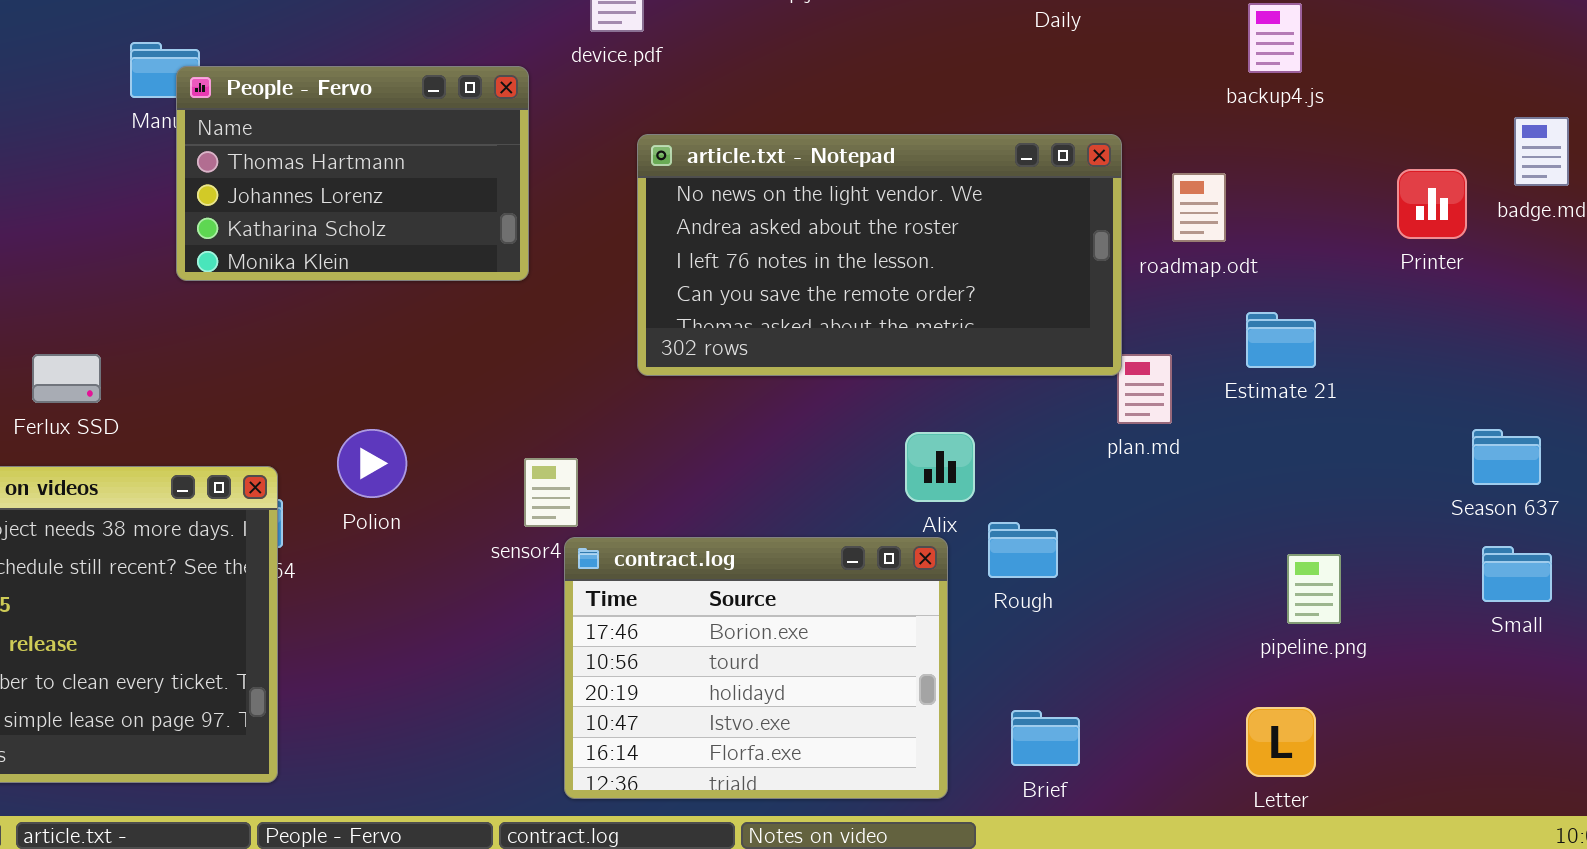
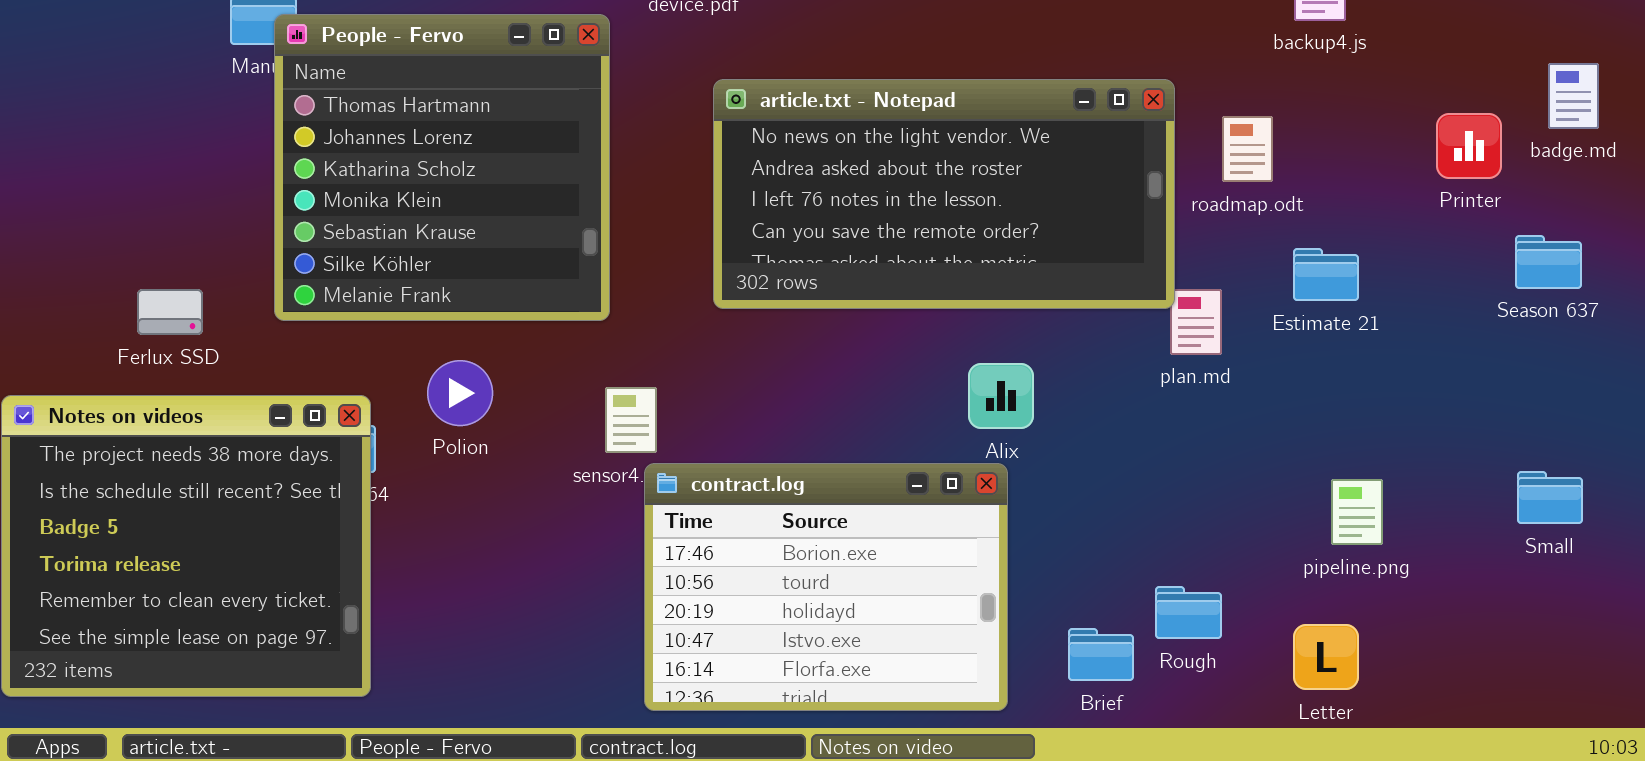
People - Fervo: [176,66,529,281] -> [274,14,610,321], resized
Season 637: [1472,429,1541,485] -> [1515,235,1582,289], moved
Rough: [988,522,1058,578] -> [1155,586,1222,639], moved

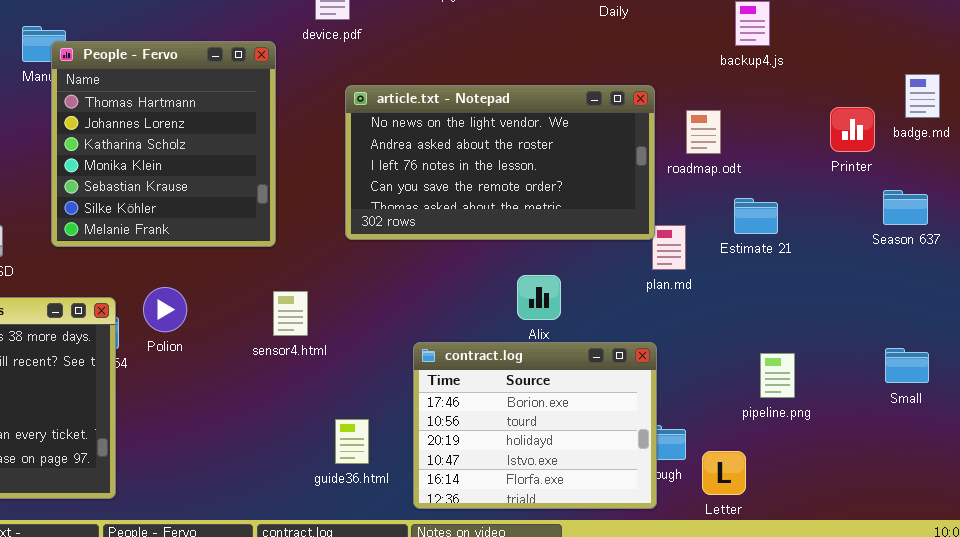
Polion: [427,360,493,426] -> [143,287,187,332], moved
contract.log: [644,463,1008,711] -> [413,342,657,509], moved
Letter: [1293,624,1359,690] -> [702,451,746,495], moved

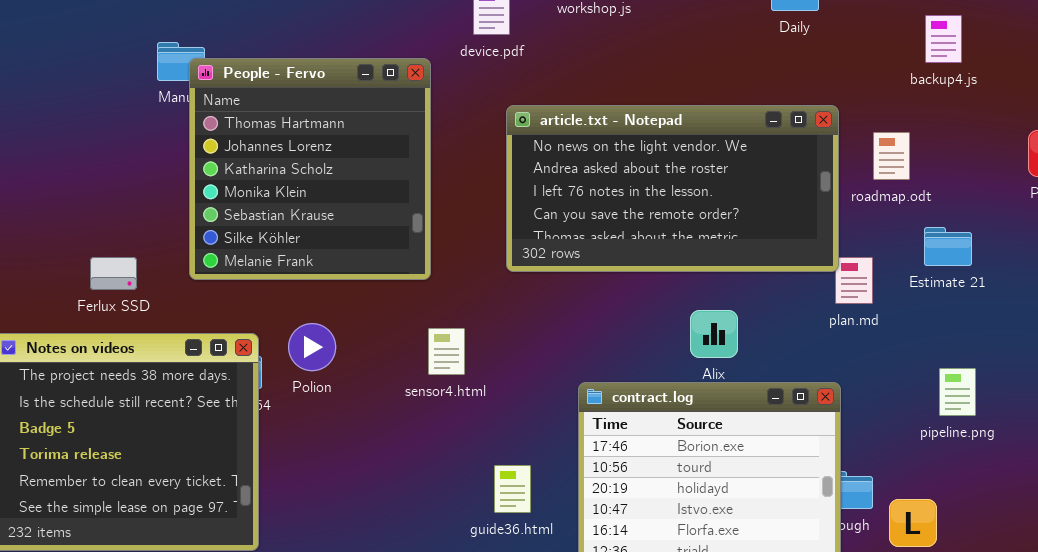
pipeline.png: [760,353,795,398] -> [939,368,976,416], moved

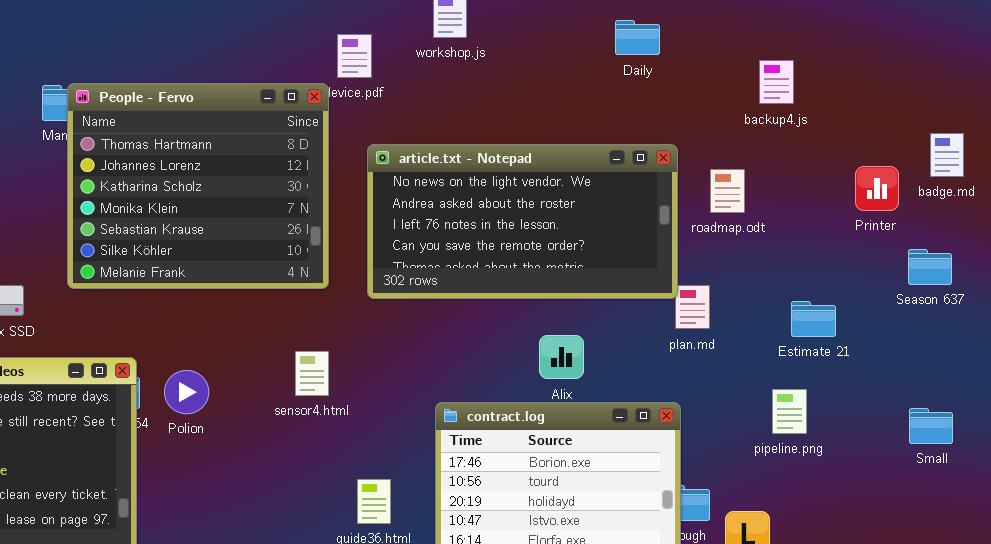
People - Fervo: [189,58,431,280] -> [67,83,329,289], moved, resized
Estimate 21: [924,227,972,266] -> [791,301,836,337], moved
Polion: [288,323,336,371] -> [164,370,209,414], moved

